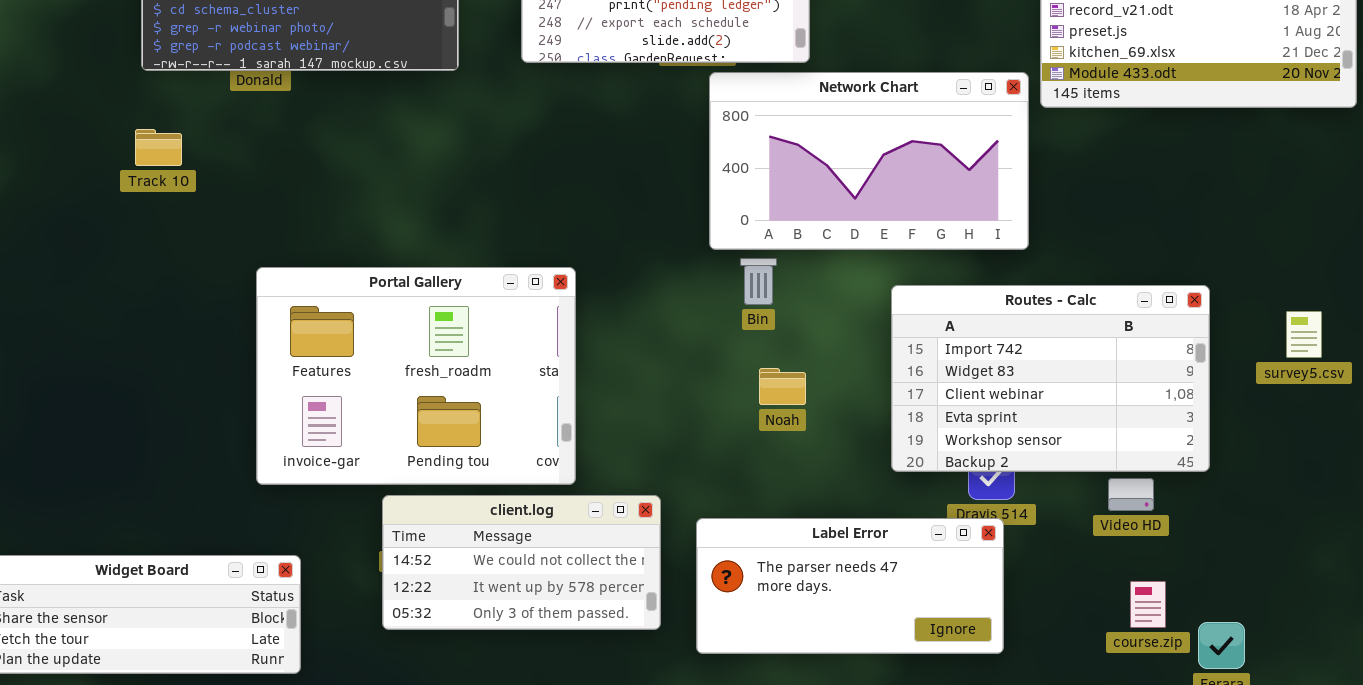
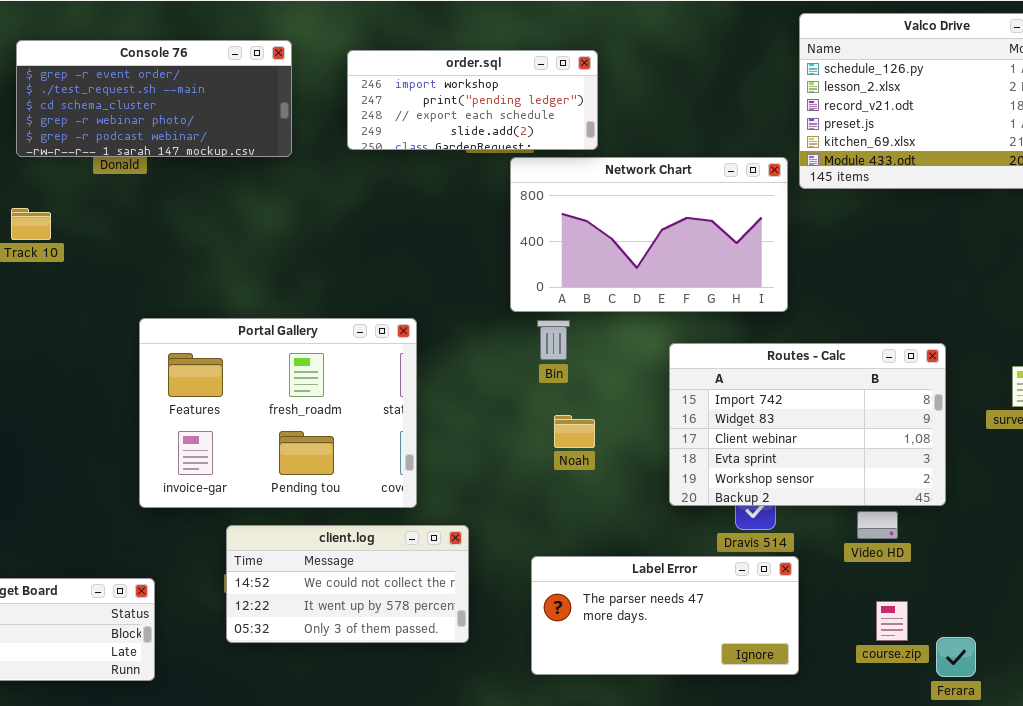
Portal Gallery: [256,267,576,485] -> [139,318,417,508], moved
Label Error: [696,518,1004,654] -> [531,556,799,675], moved

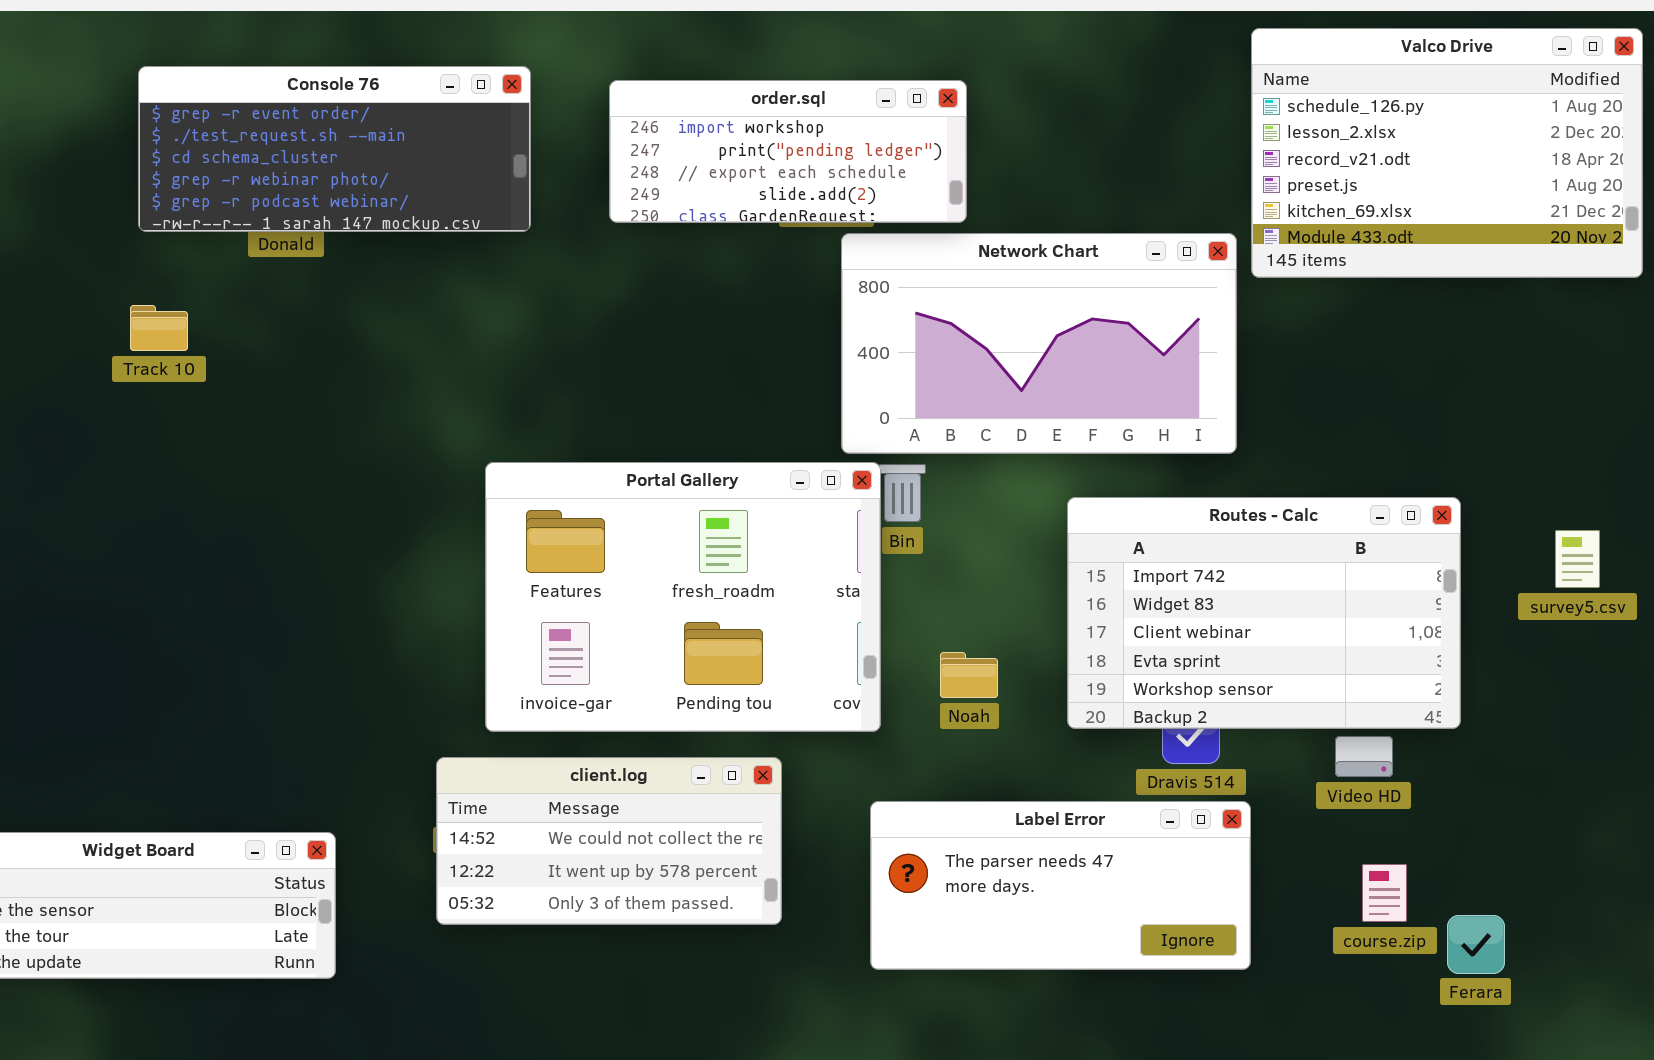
Portal Gallery: [139,318,417,508] -> [485,462,881,732], moved
Noah: [554,415,595,448] -> [940,652,998,698], moved

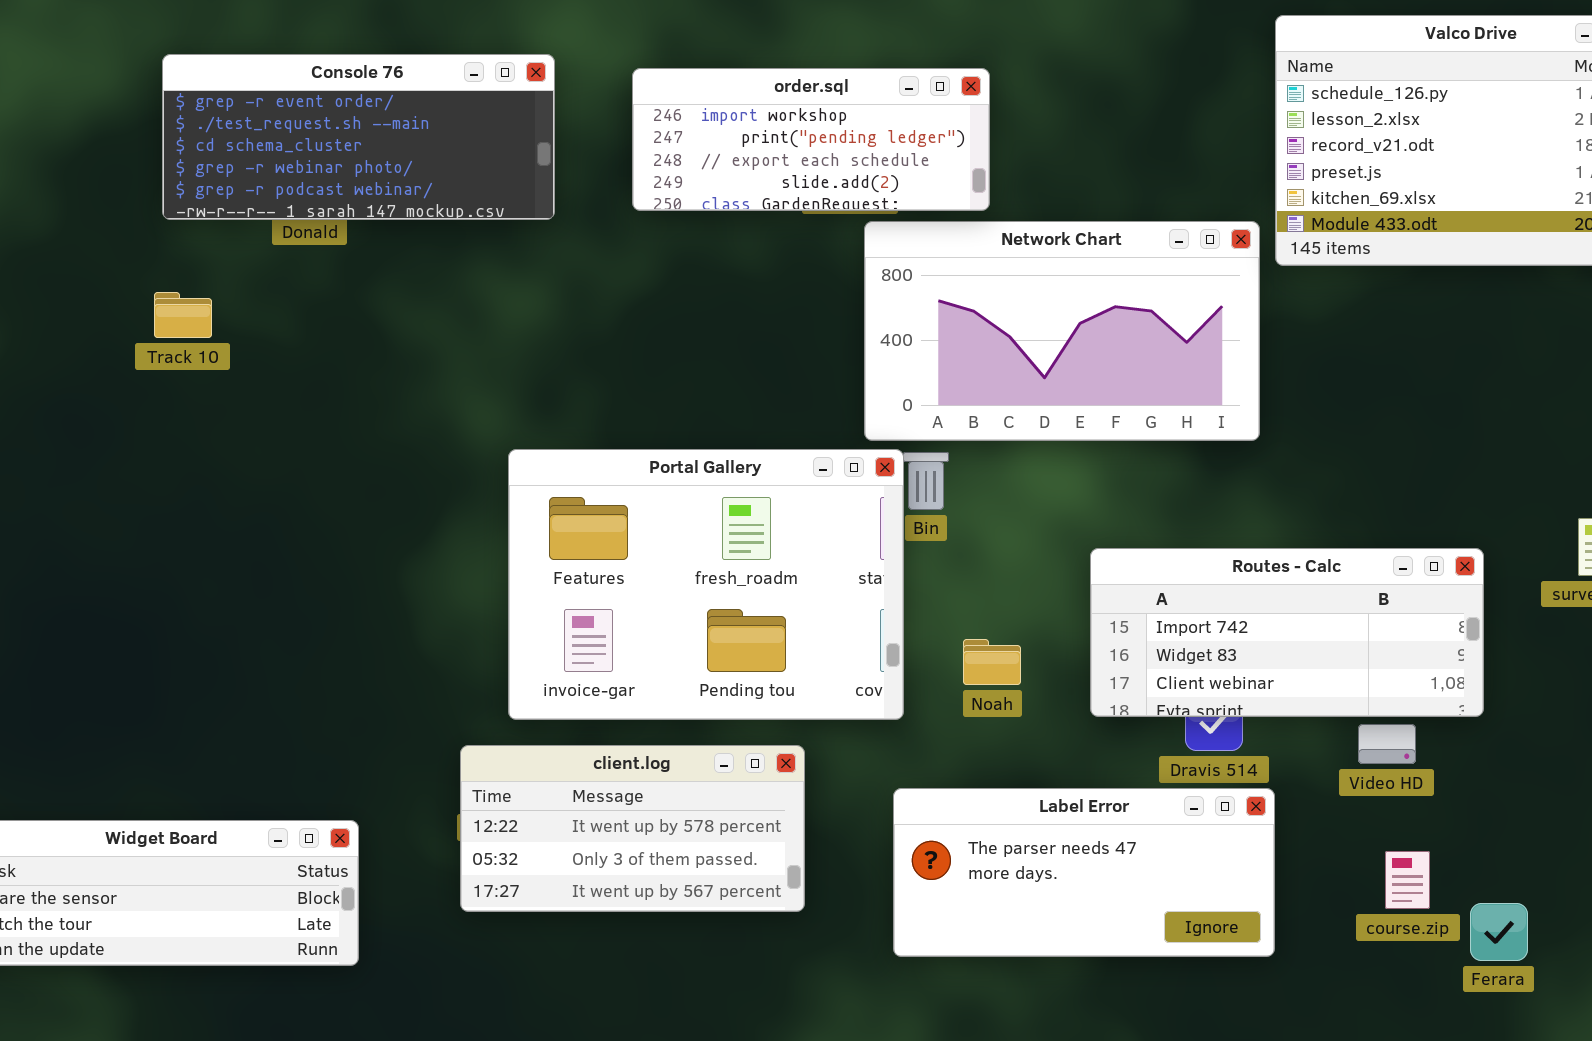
Routes - Calc: [1067,497,1461,729] -> [1090,548,1484,717], resized
client.log: [436,757,782,925] -> [460,745,805,912], scrolled down 1 row

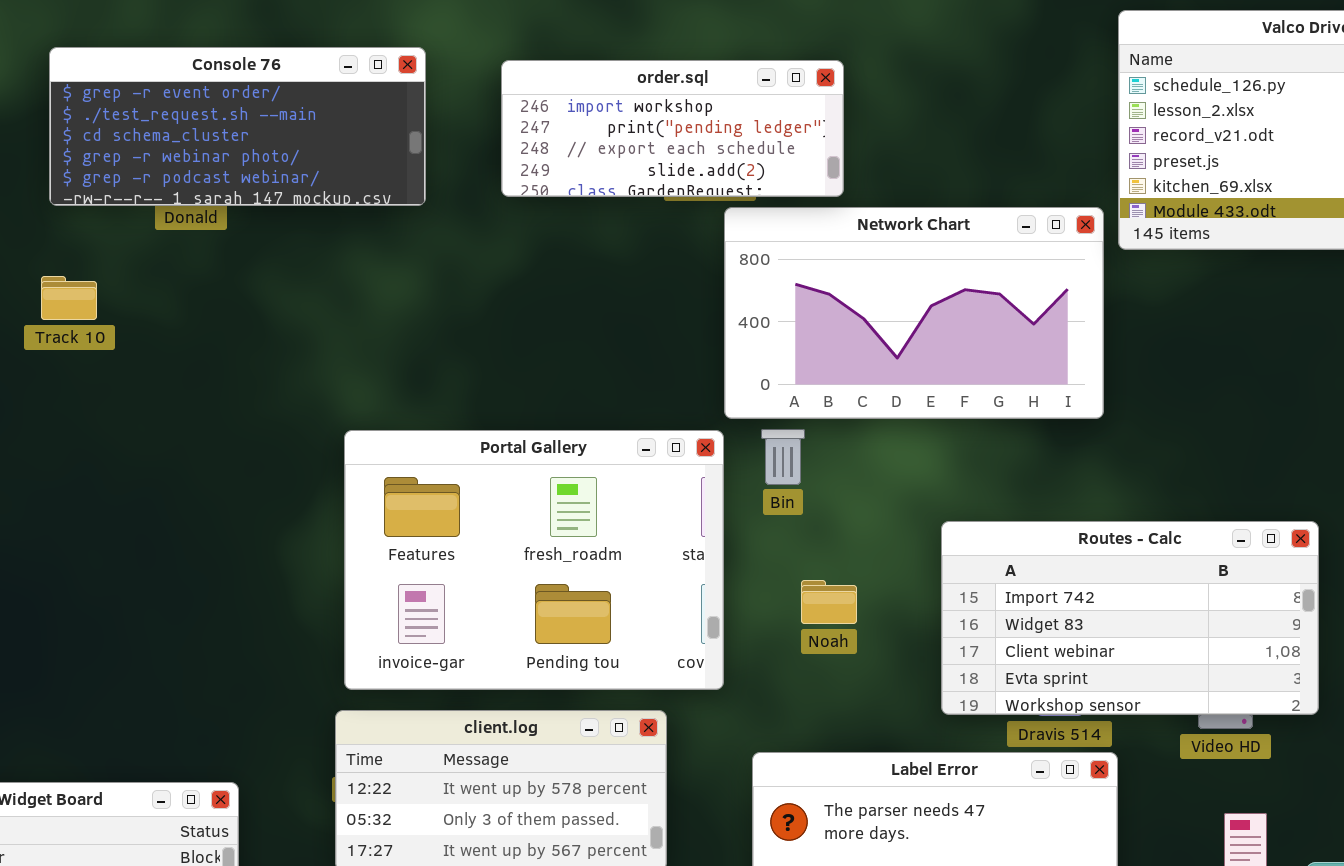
Portal Gallery: [508,449,904,720] -> [344,430,724,690], moved
Routes - Calc: [1090,548,1484,717] -> [941,521,1319,715], resized
Noah: [963,639,1021,685] -> [801,580,857,624], moved

